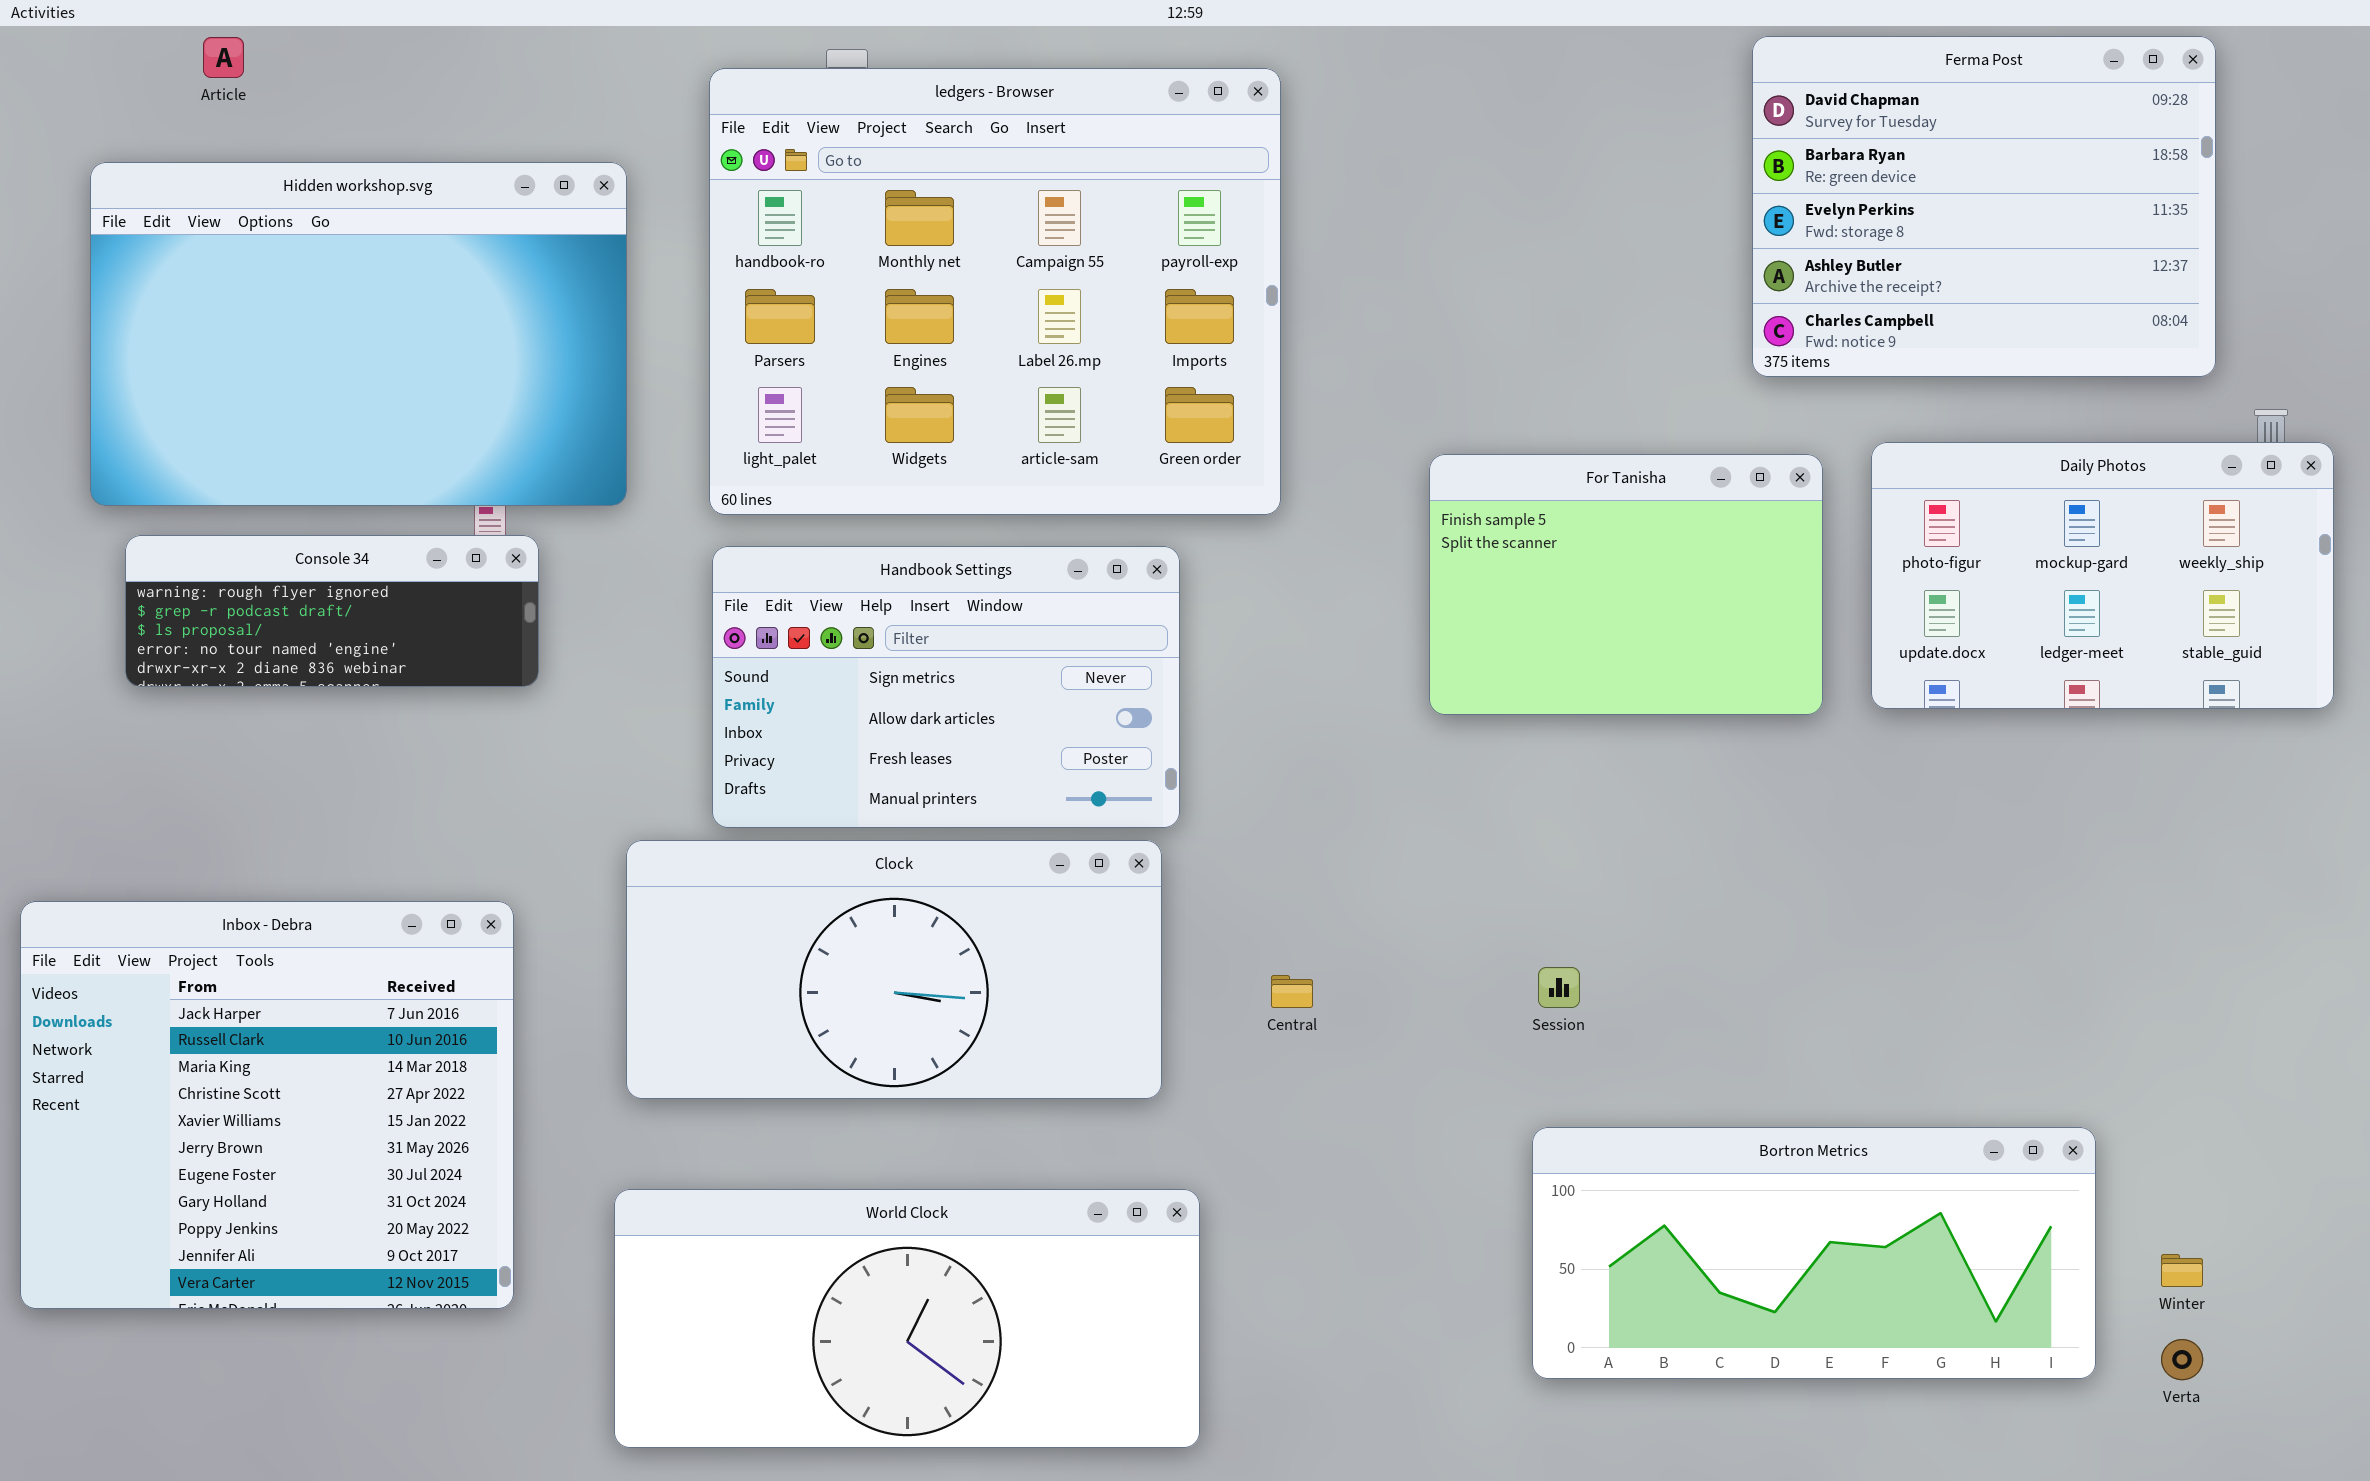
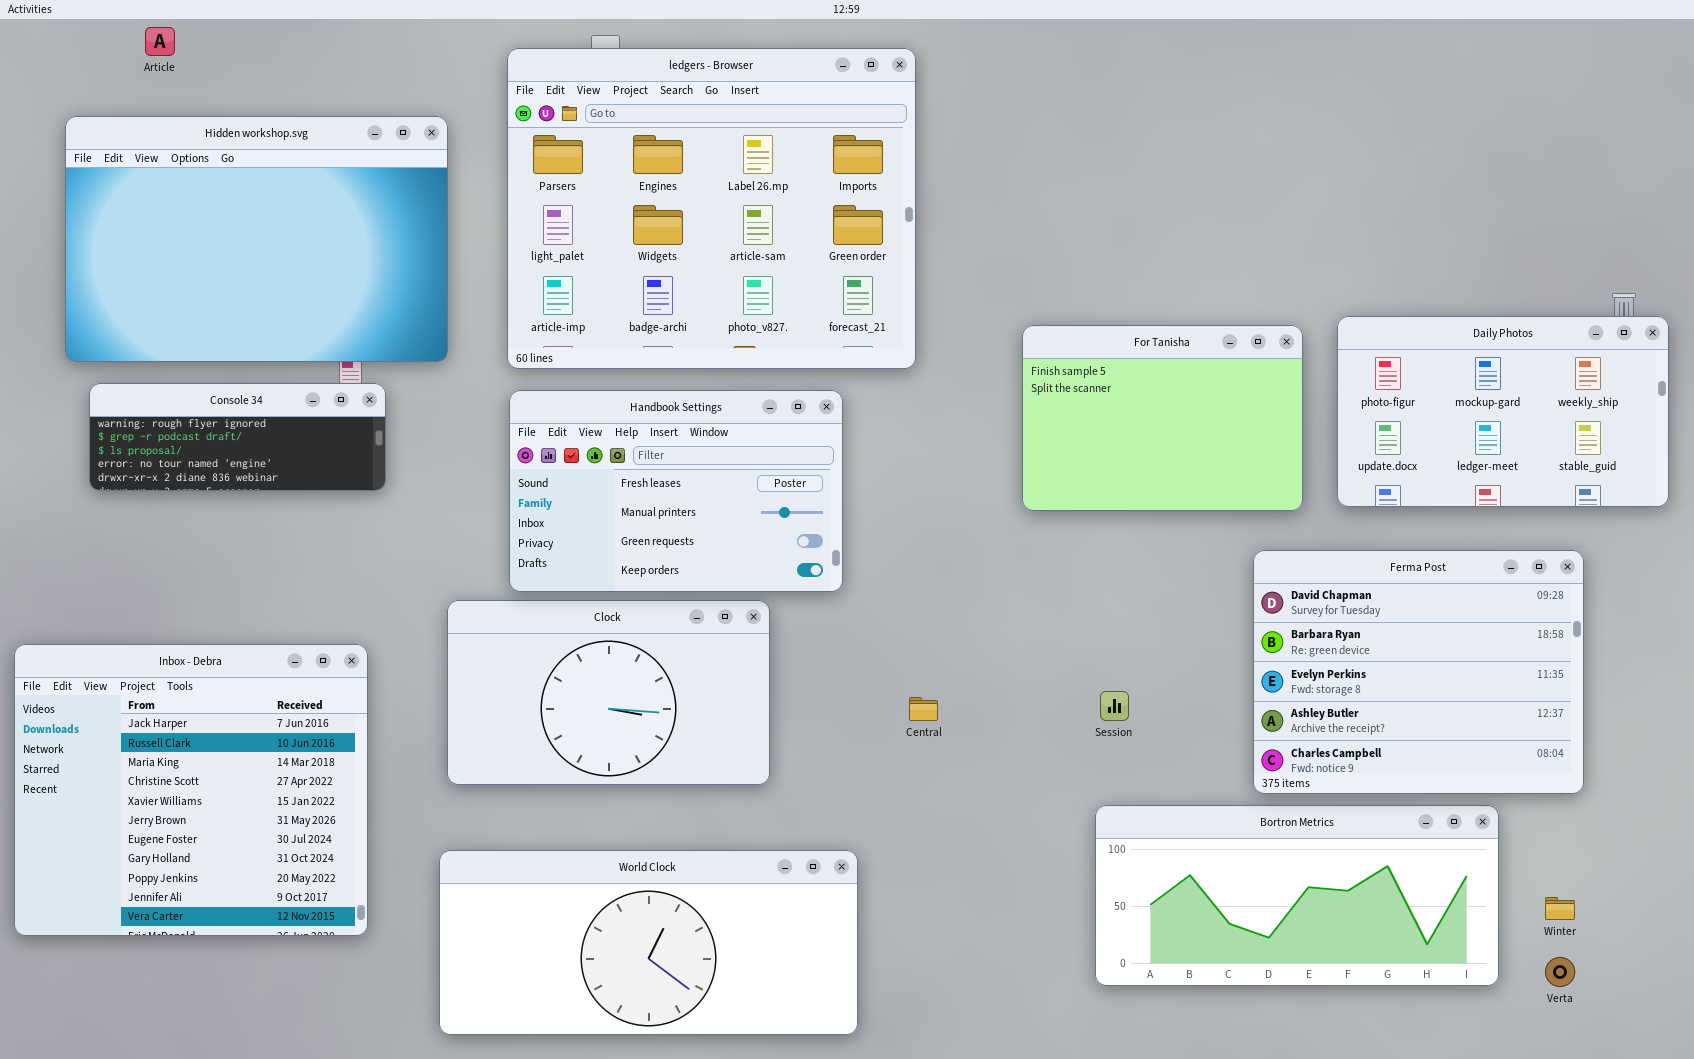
Ferma Post: [1752,36,2216,377] -> [1253,550,1584,794], moved
ledgers - Browser: [709,68,1281,515] -> [507,48,916,369], scrolled down 1 row
Handbook Settings: [712,546,1180,828] -> [509,390,843,592], scrolled down 2 rows
Clock: [626,840,1162,1099] -> [447,600,770,785], resized

